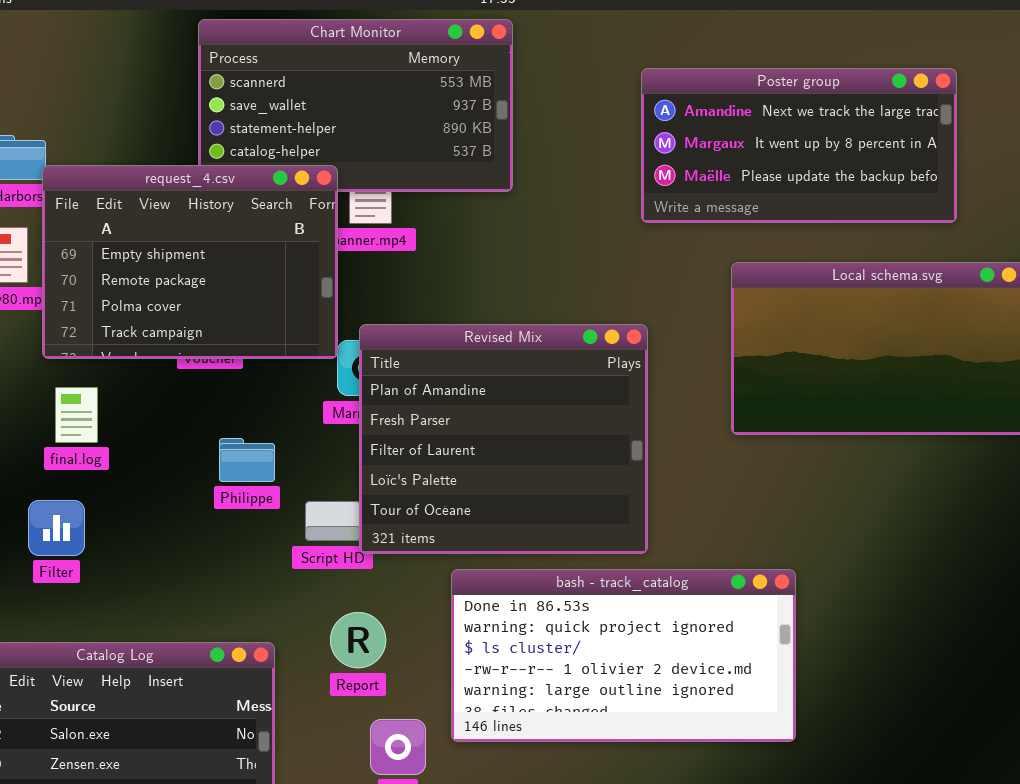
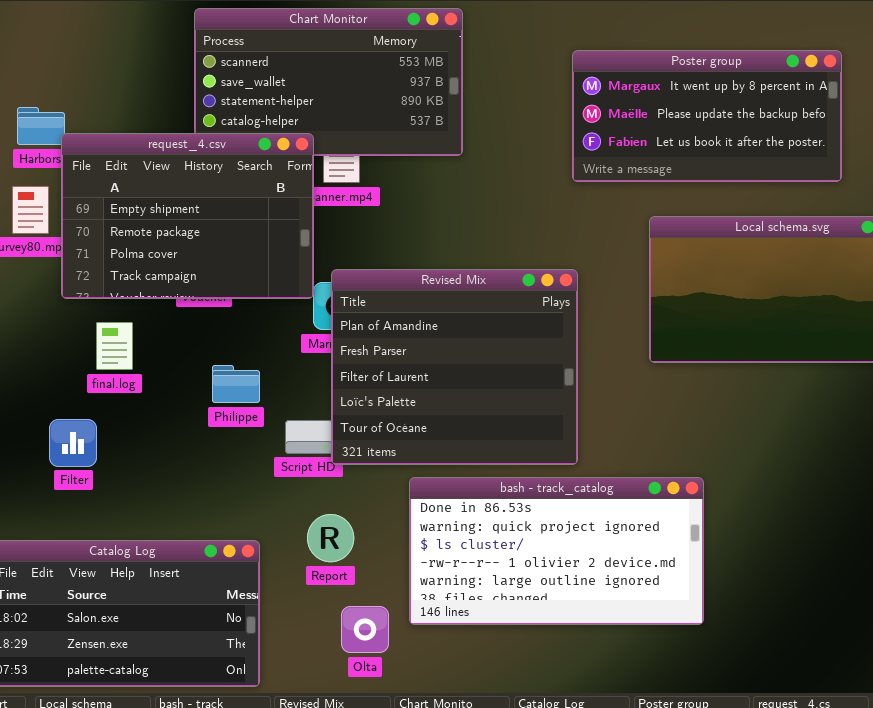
Poster group: [641,68,957,223] -> [572,50,842,182], scrolled down 1 row
final.log: [55,387,98,443] -> [96,322,133,370], moved

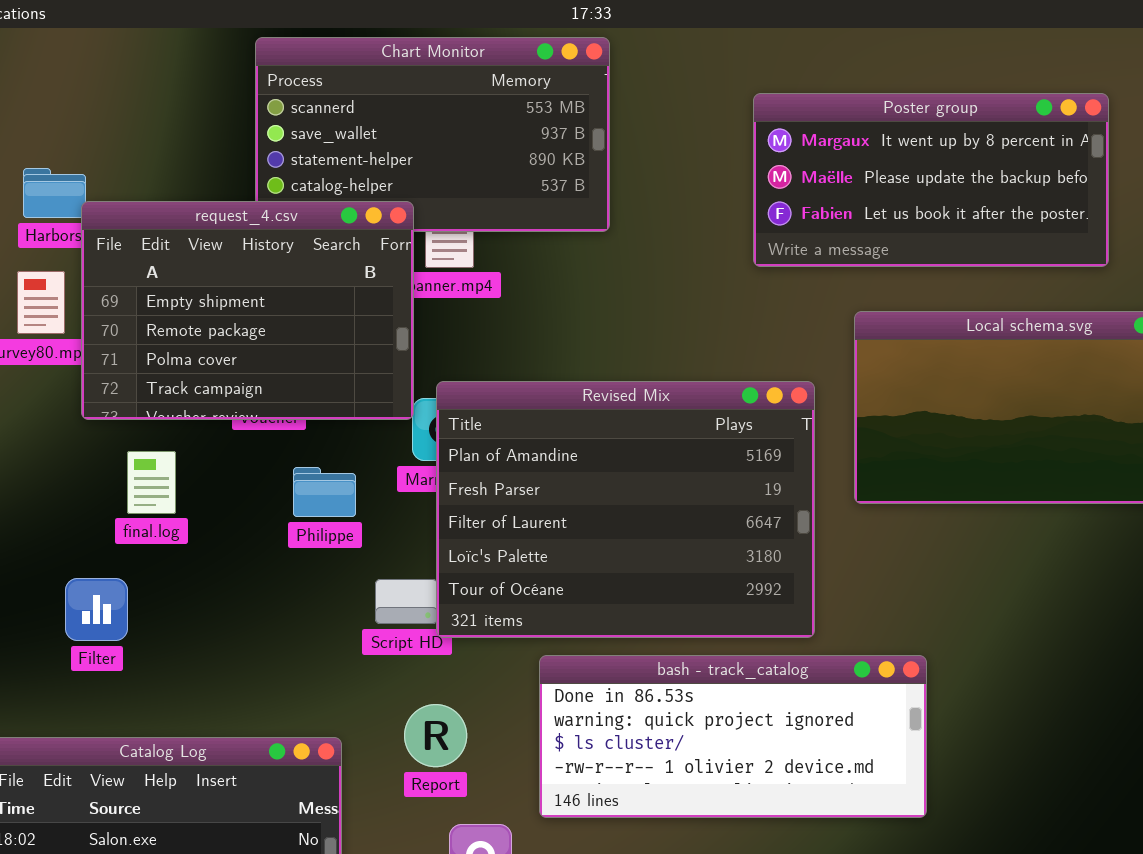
Revised Mix: [331,269,578,465] -> [436,381,815,638], resized
Philippe: [212,365,260,403] -> [293,467,356,517], moved
bash - track_catalog: [409,477,704,625] -> [539,655,927,818], resized

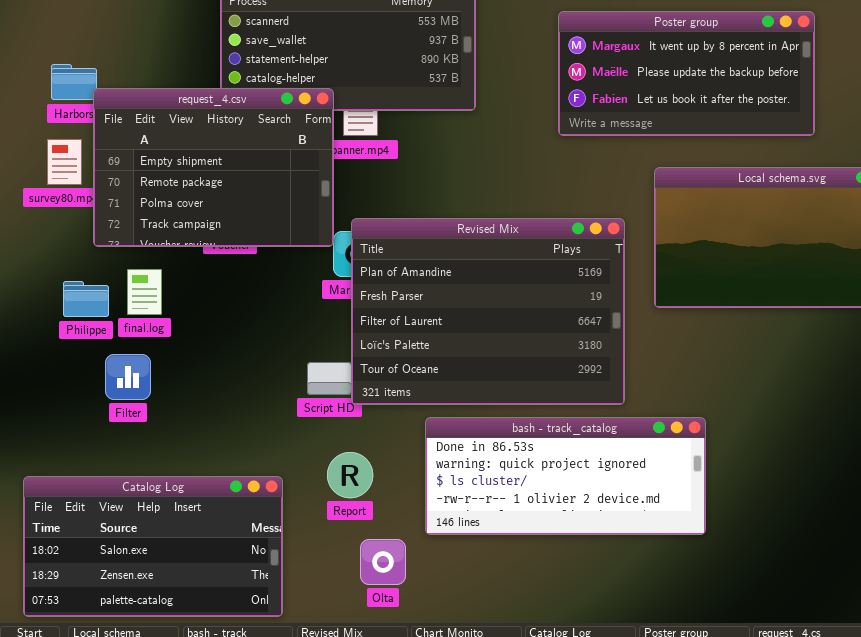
Poster group: [753,93,1109,267] -> [558,11,815,136], moved
Philippe: [293,467,356,517] -> [63,281,109,317], moved
Filter: [65,578,128,641] -> [105,354,151,400], moved

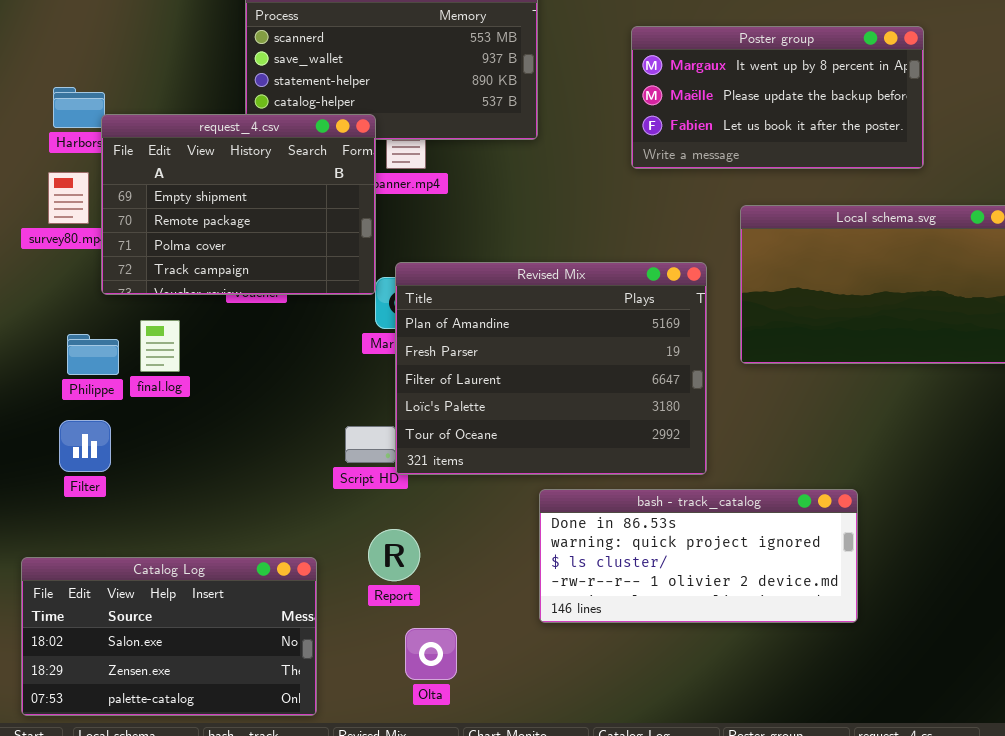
Filter: [105,354,151,400] -> [59,420,111,472], moved
bash - track_catalog: [425,417,706,535] -> [539,489,858,623], moved

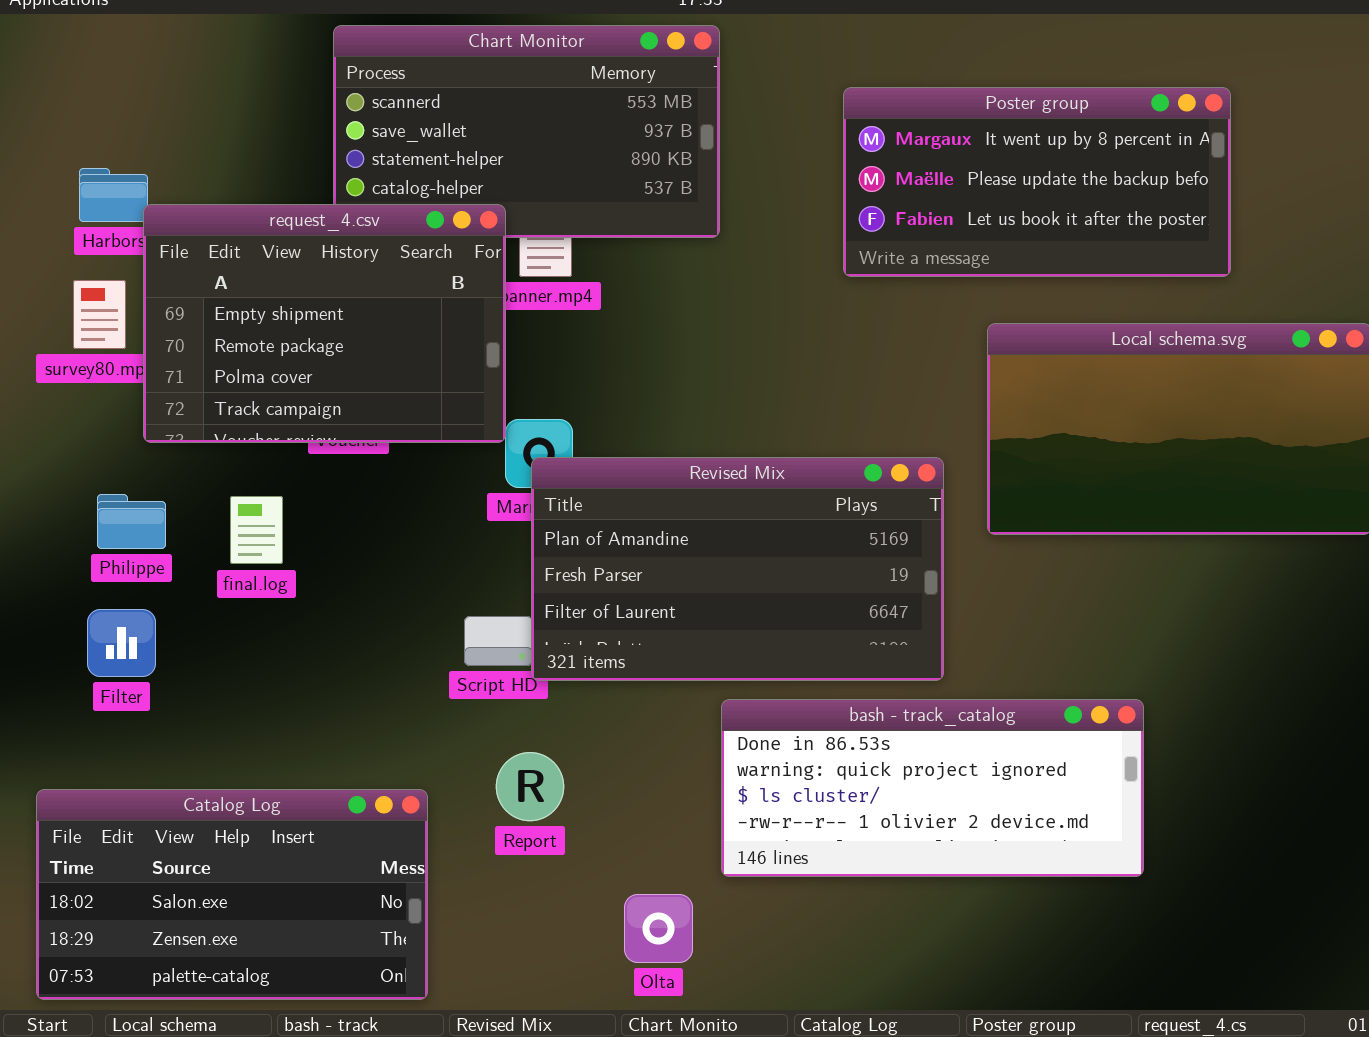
Revised Mix: [395,262,707,475] -> [531,457,944,681], resized
final.log: [140,320,180,372] -> [230,496,283,564], moved
Olta: [405,628,457,680] -> [624,894,693,963], moved

